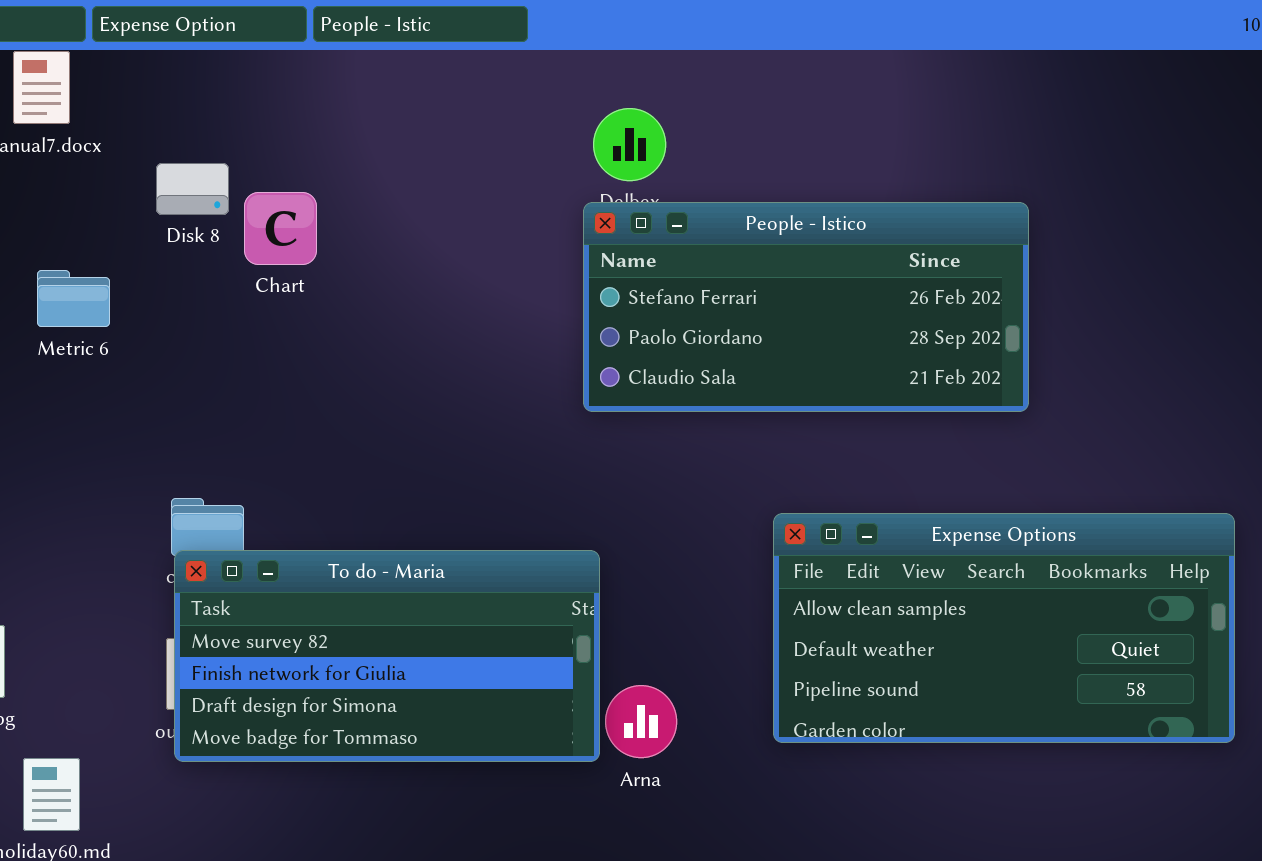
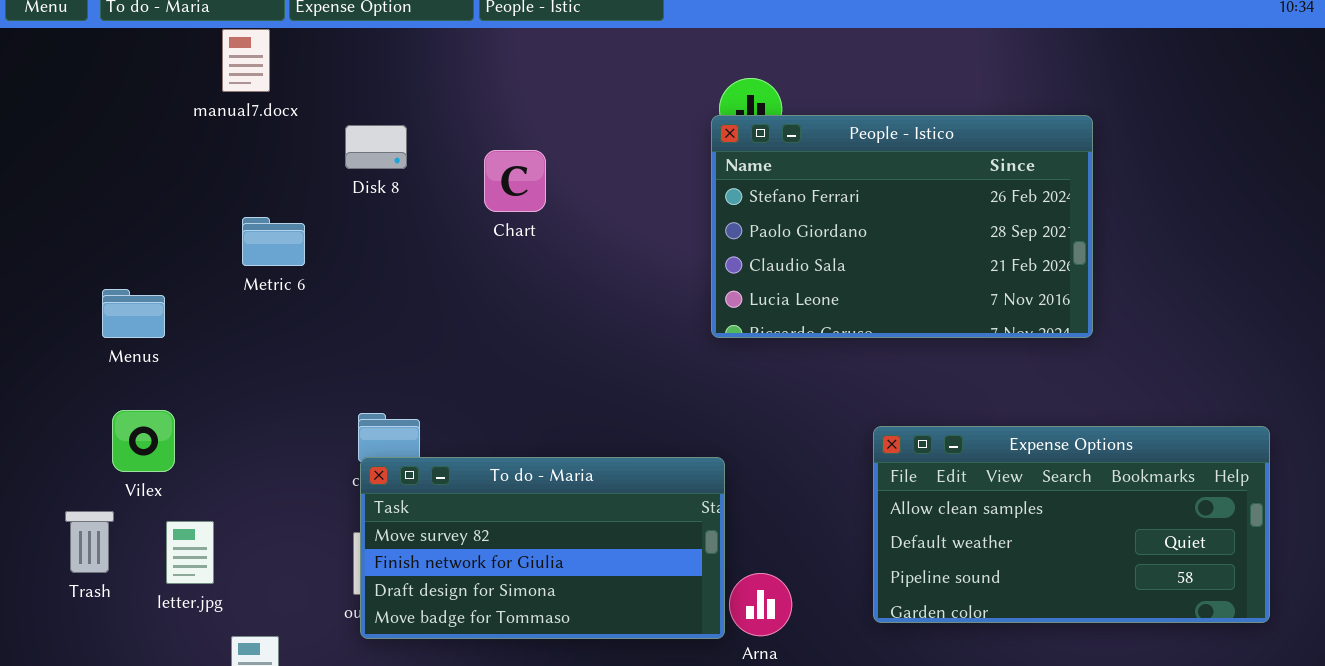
Chart: [244,192,317,265] -> [484,150,546,212], moved
People - Istico: [583,202,1029,412] -> [711,115,1093,338], resized

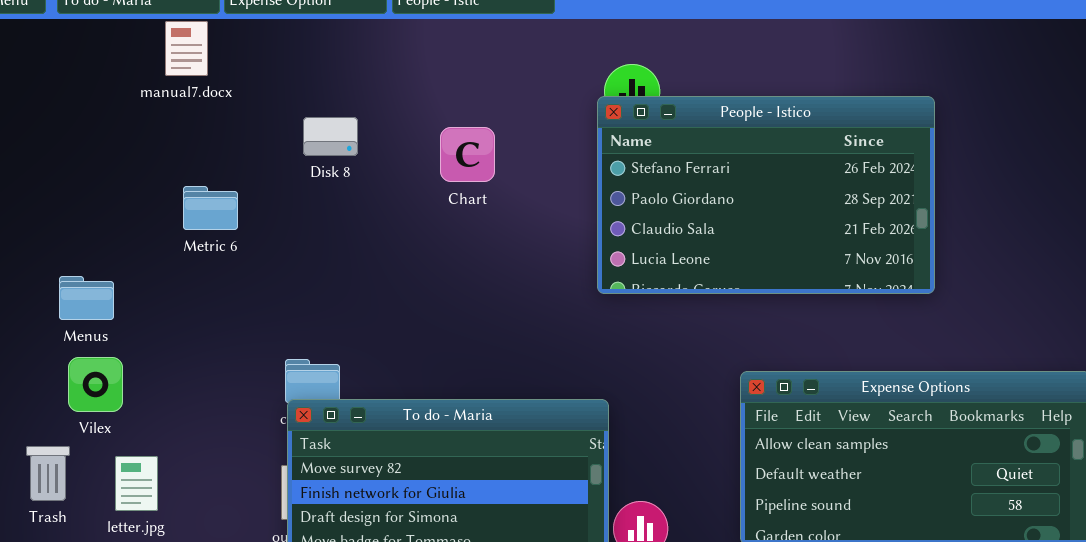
Disk 8: [345,125,407,169] -> [303,117,358,156], moved
Chart: [484,150,546,212] -> [440,127,495,182], moved
Menus: [102,289,165,338] -> [59,276,114,320], moved

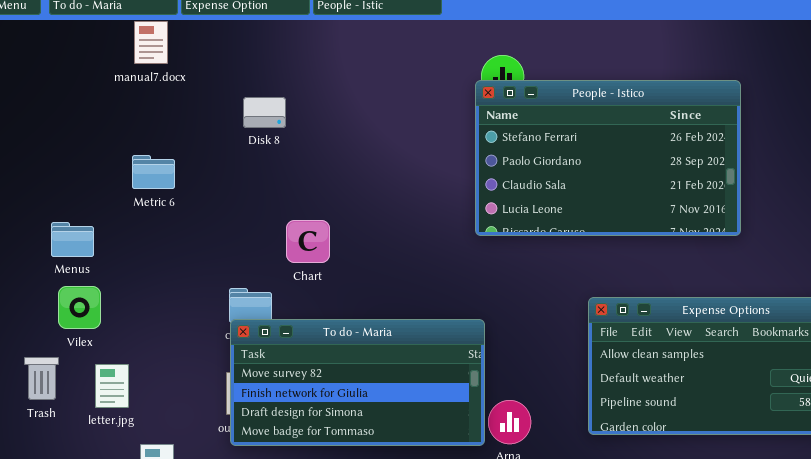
Chart: [440,127,495,182] -> [286,220,330,263], moved
Metric 6: [183,186,238,230] -> [132,155,175,189], moved

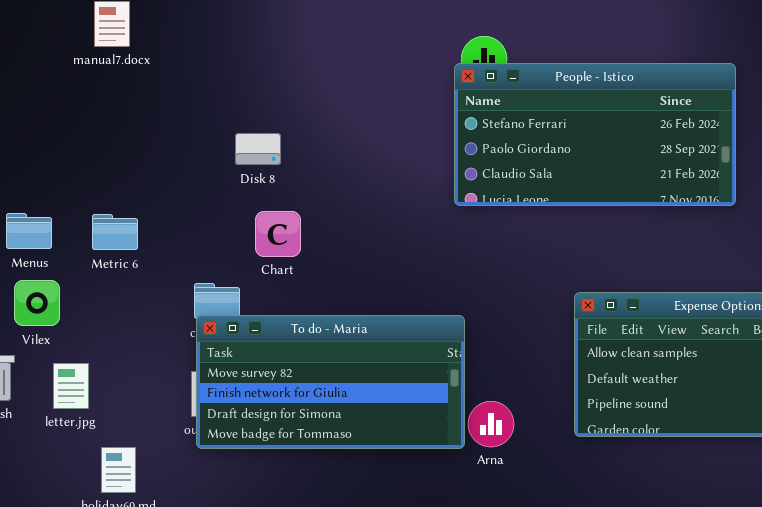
People - Istico: [475,80,741,236] -> [454,63,736,206], resized
Disk 8: [243,97,286,128] -> [235,133,281,165], moved
Metric 6: [132,155,175,189] -> [92,214,138,250], moved

